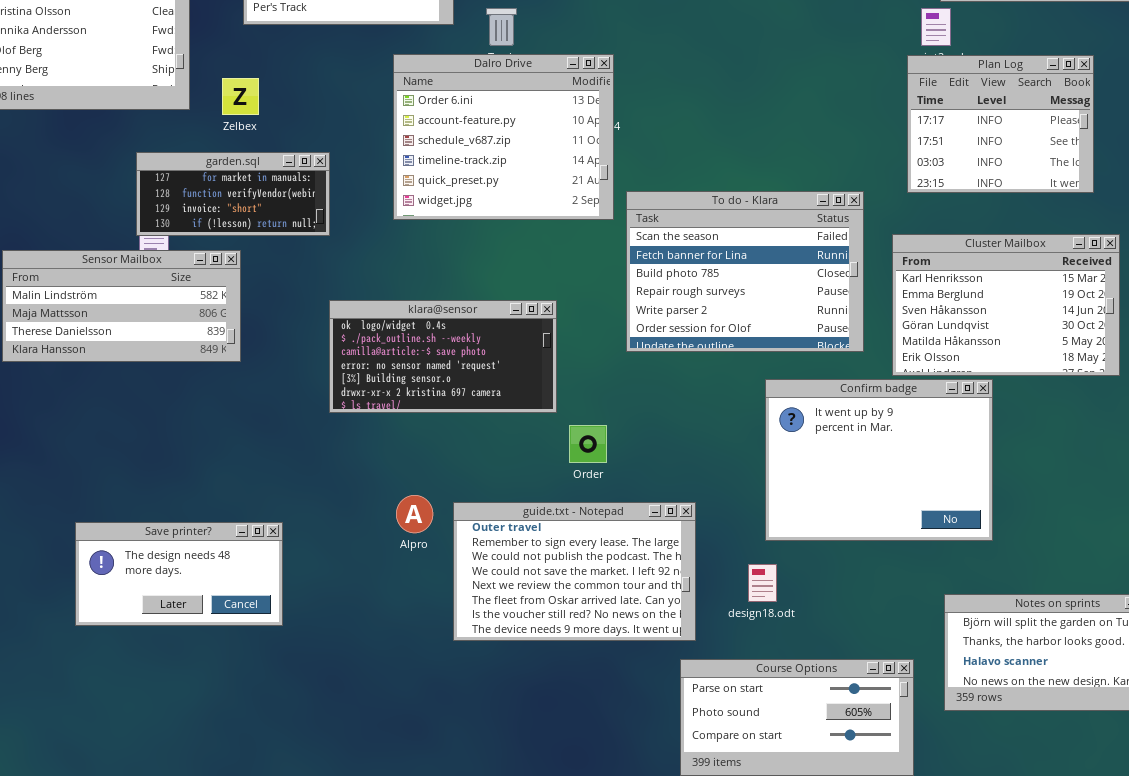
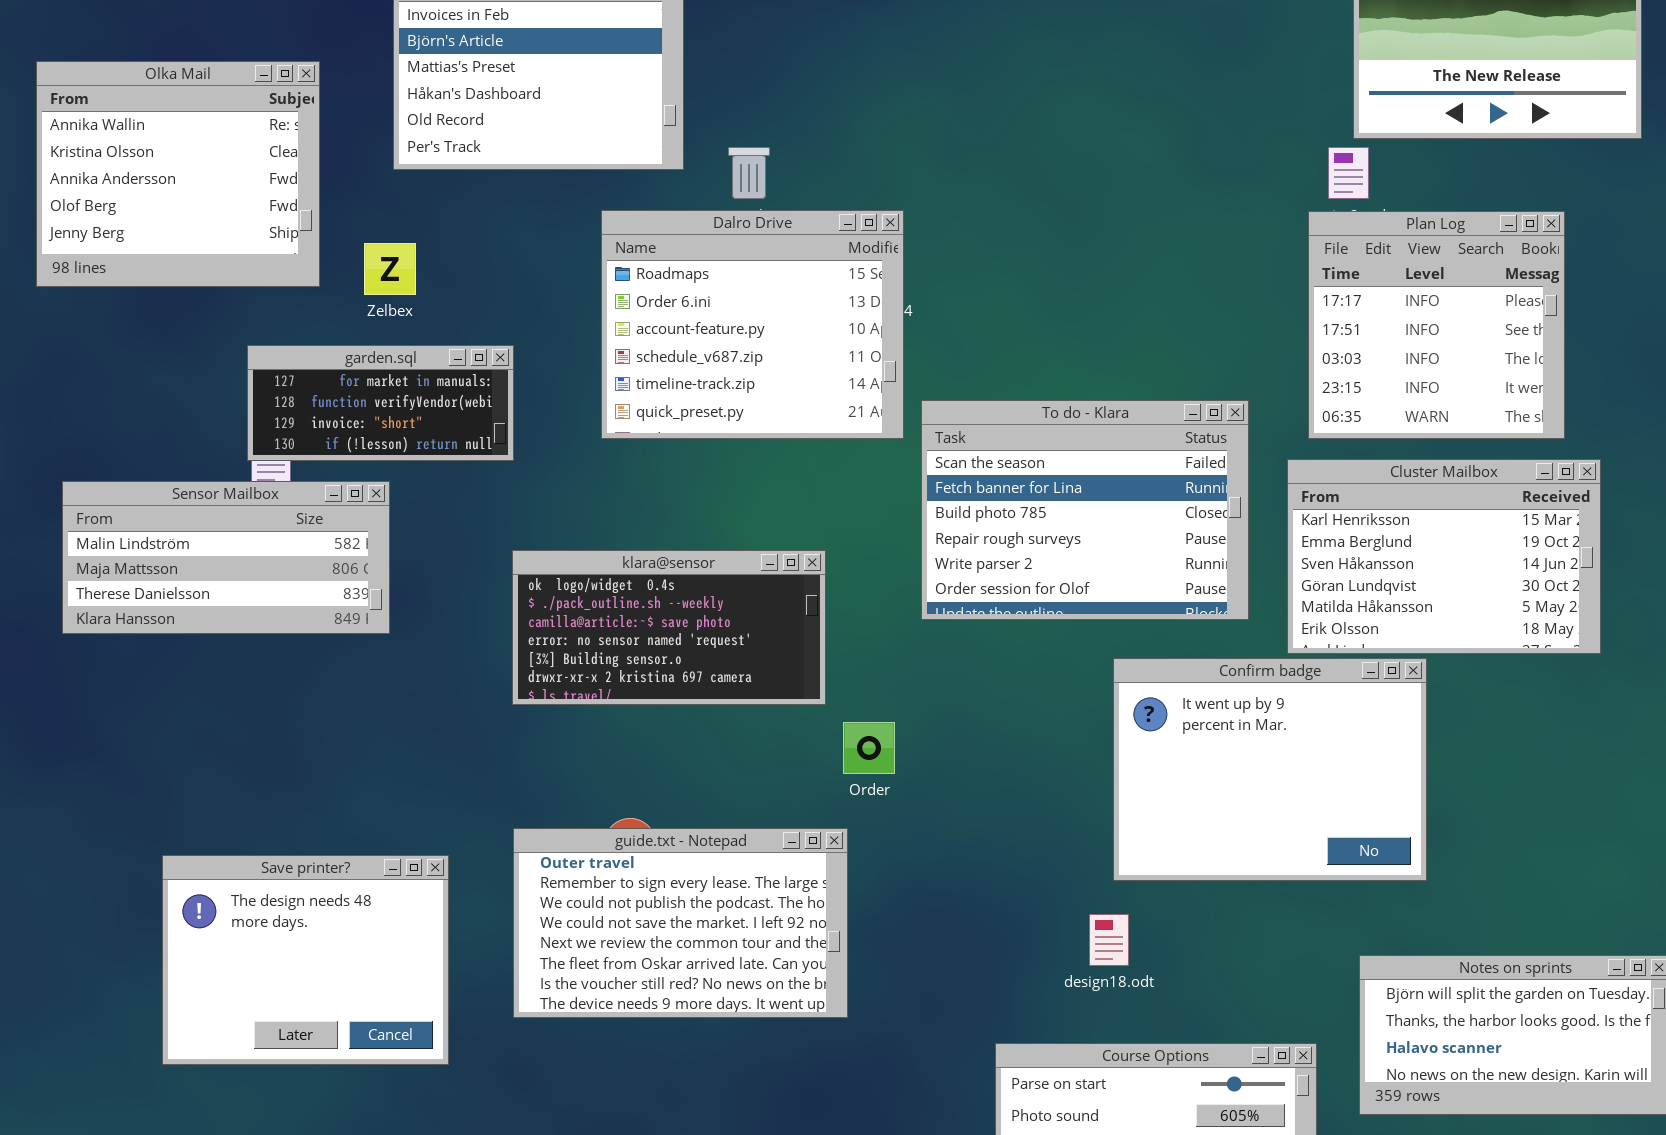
Dalro Drive: [393,54,614,220] -> [601,210,904,439], scrolled up 1 row
Plan Log: [907,55,1094,193] -> [1308,211,1565,439], resized
guide.txt - Notepad: [453,502,696,641] -> [513,828,848,1018], moved
Save printer?: [75,522,283,626] -> [162,855,449,1065], resized

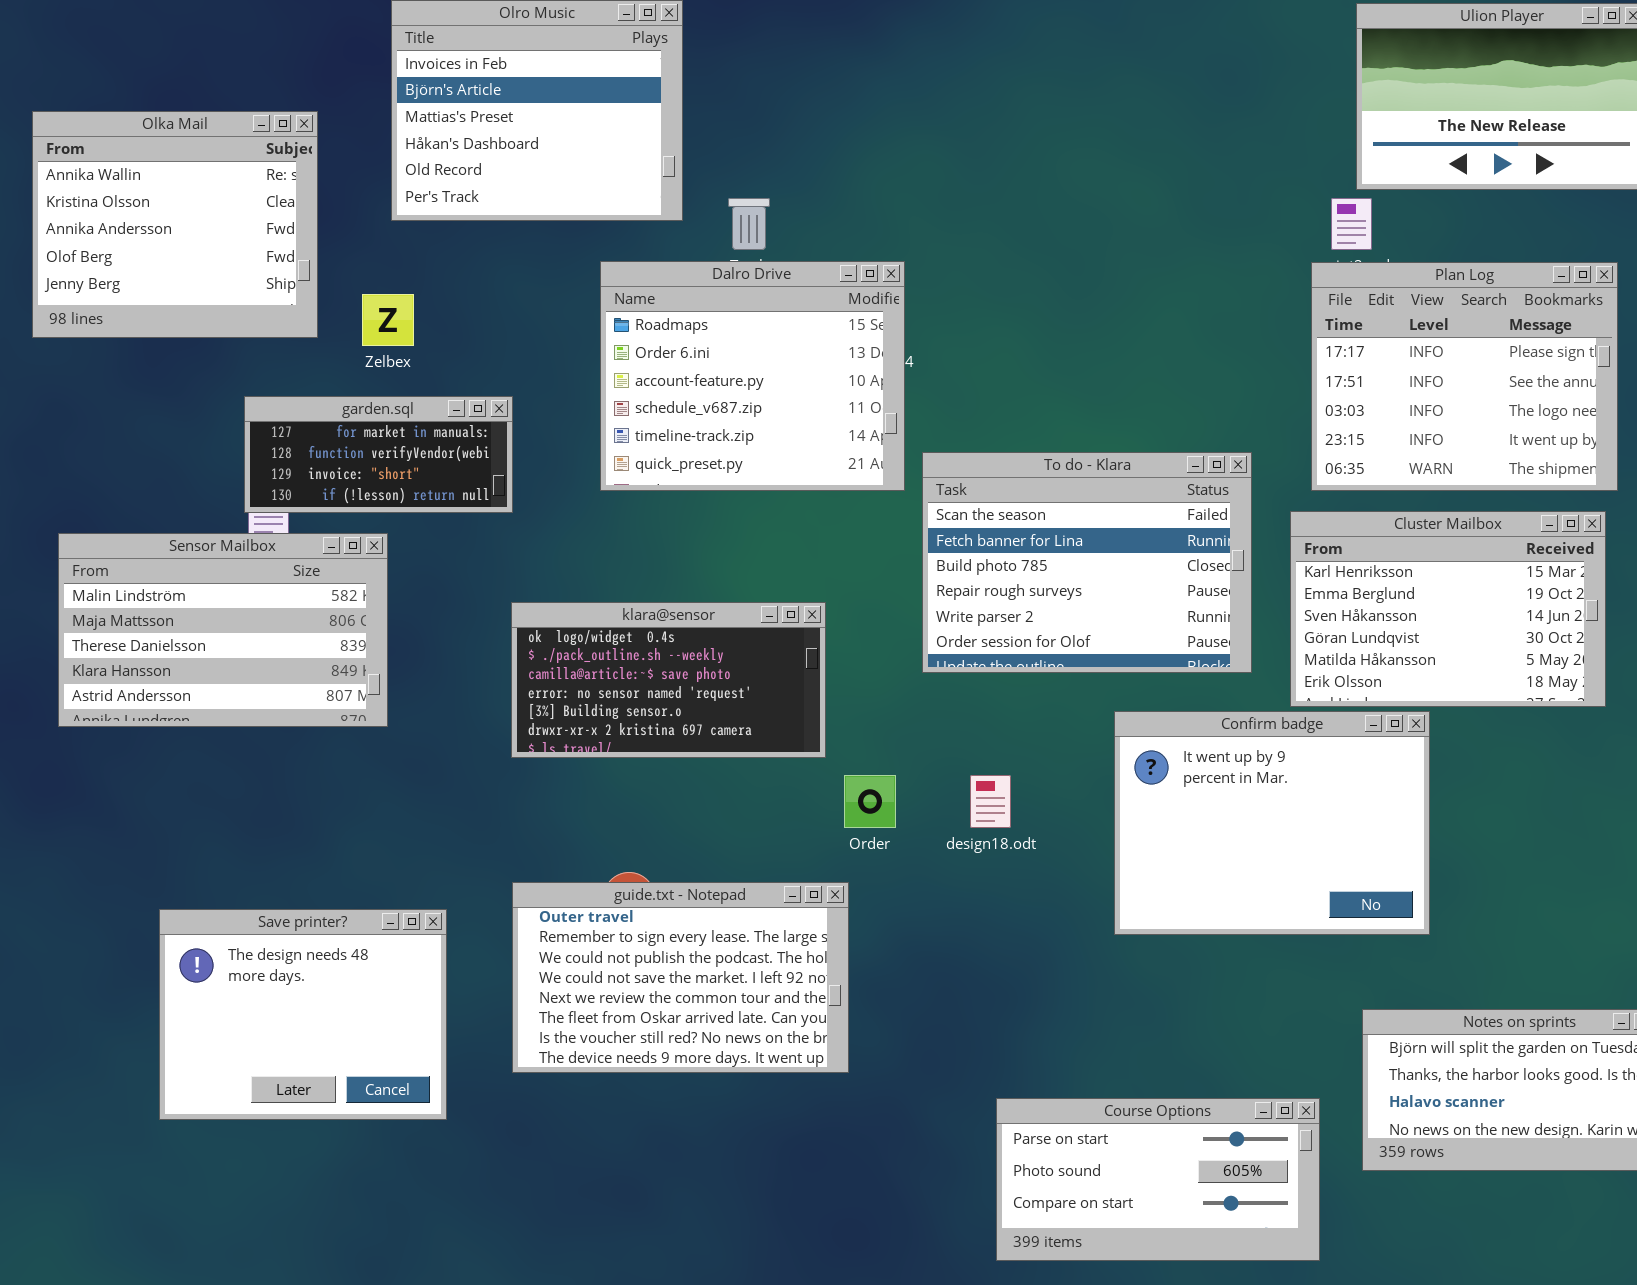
Plan Log: [1308,211,1565,439] -> [1311,262,1618,491], resized
Sensor Mailbox: [62,481,390,634] -> [58,533,388,727], resized
design18.odt: [1089,914,1129,966] -> [970,775,1011,828], moved

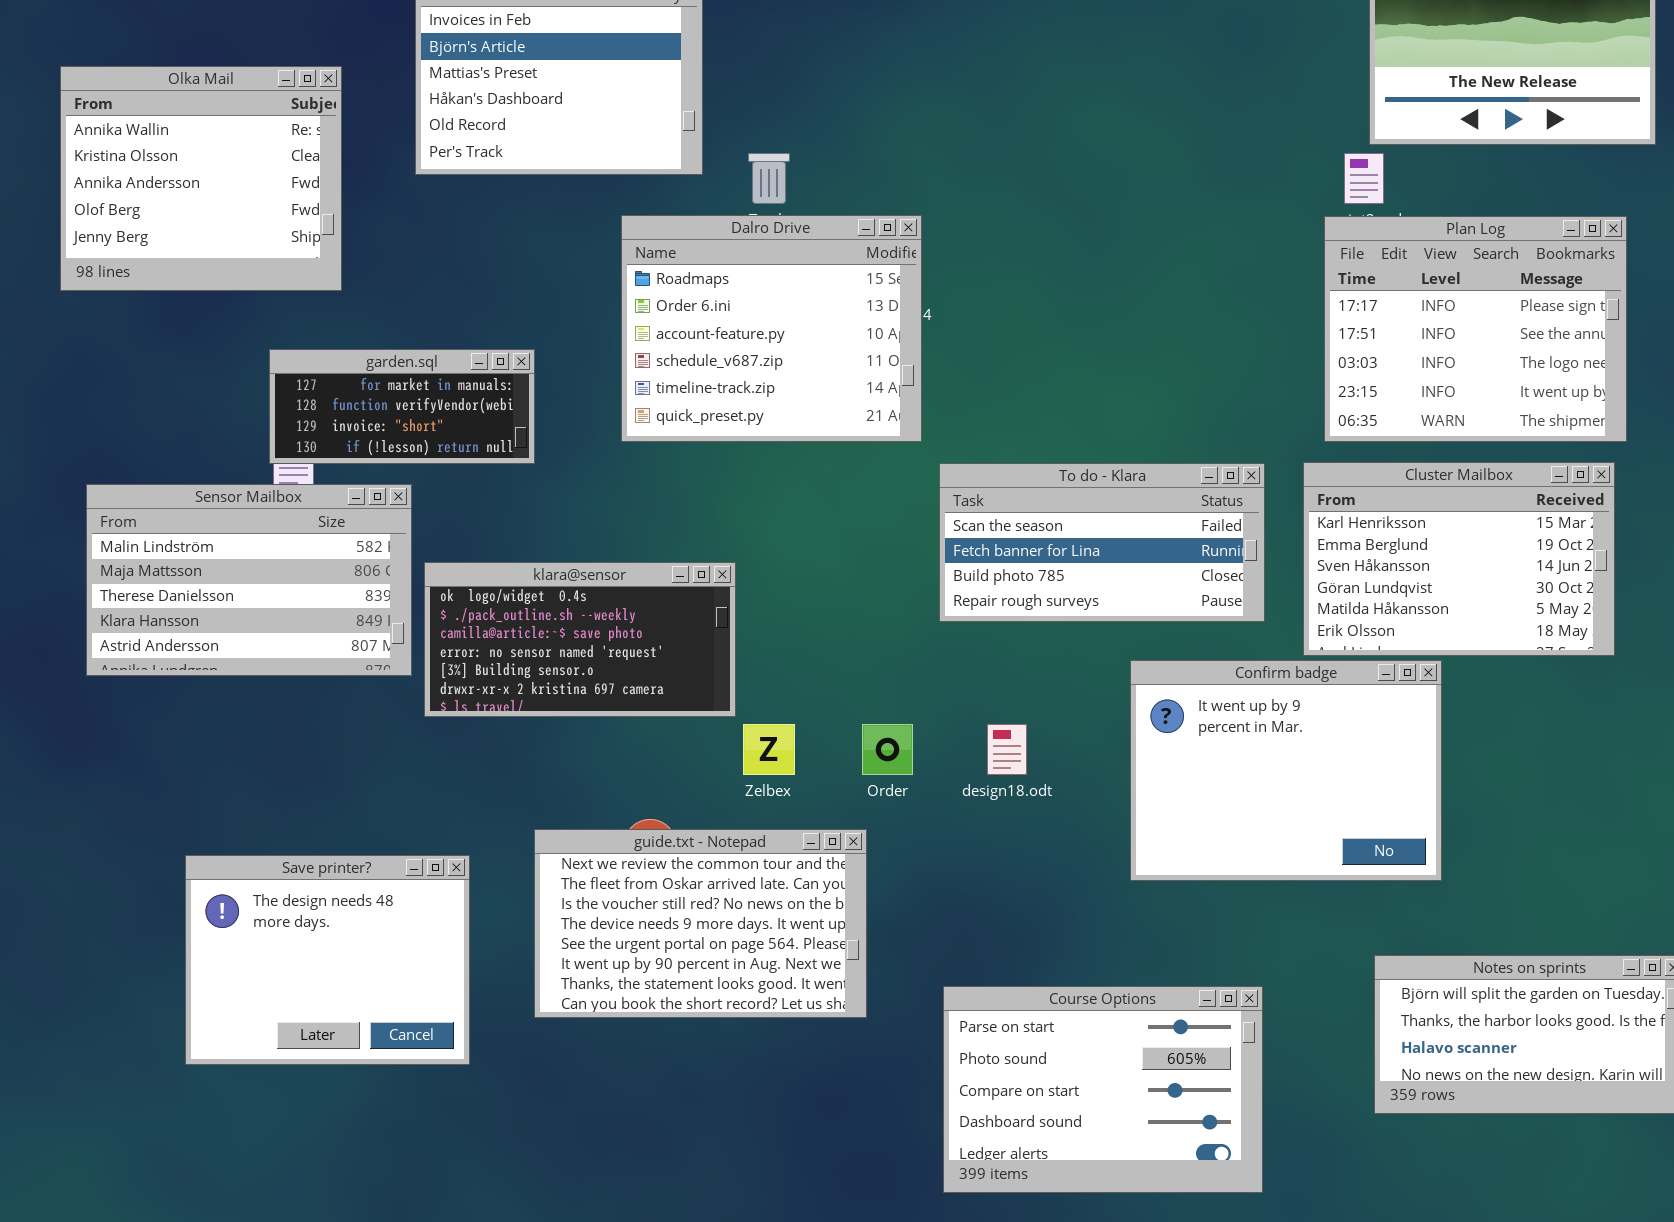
Zelbex: [362,294,414,346] -> [743,724,795,775], moved
To do - Klara: [922,452,1252,673] -> [939,463,1265,622], resized
klara@sensor: [511,602,826,758] -> [424,562,736,717], moved
guide.txt - Notepad: [512,882,849,1073] -> [534,829,867,1018], scrolled down 4 rows
Course Options: [996,1098,1320,1261] -> [943,986,1263,1193], moved, resized

